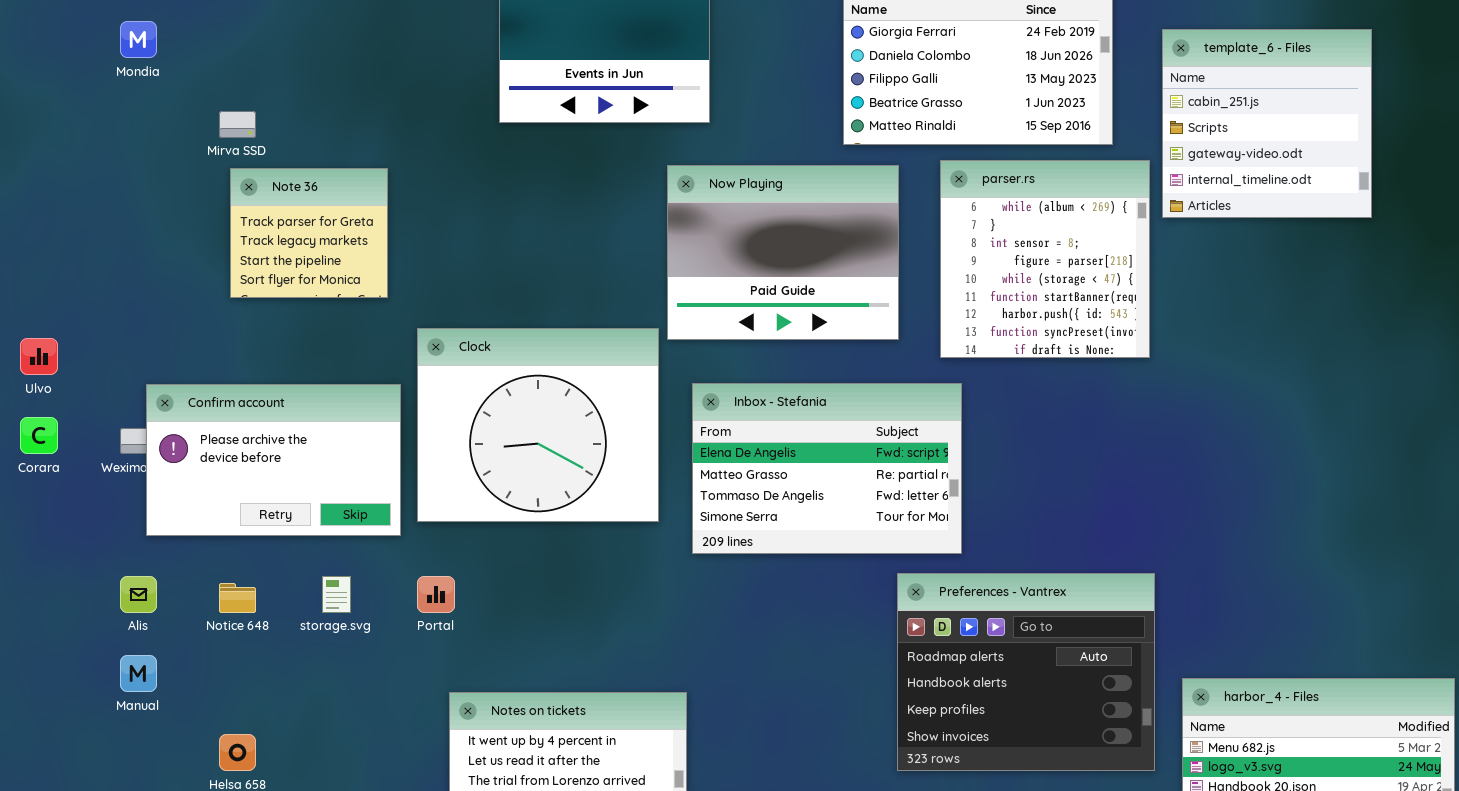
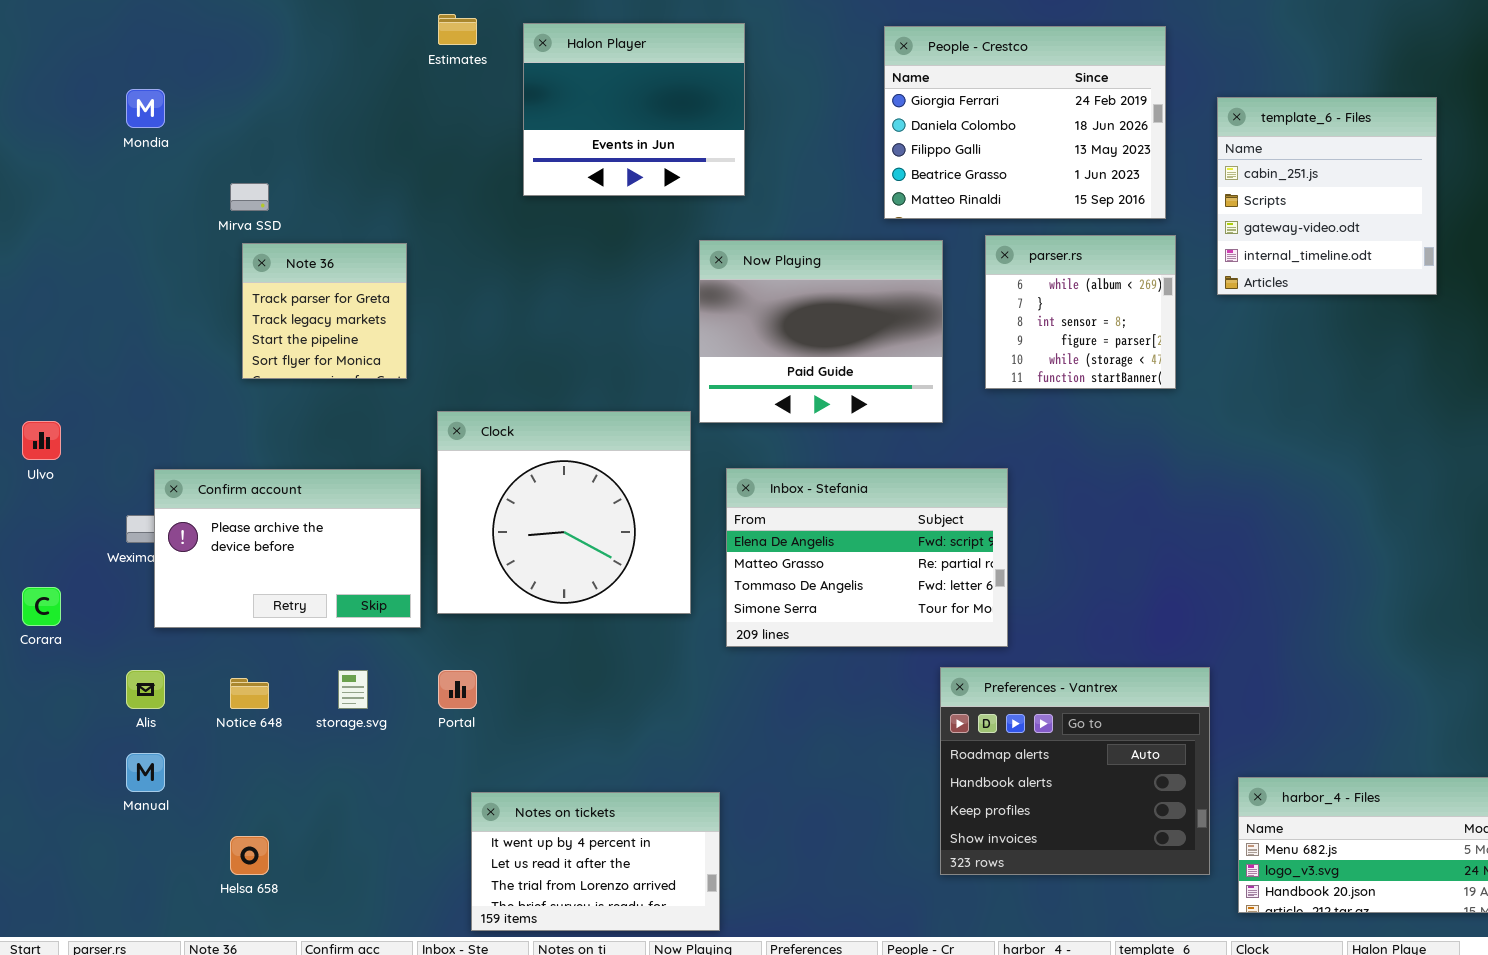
parser.rs: [940,160,1150,358] -> [985,235,1176,389], resized
Corara: [20,417,58,454] -> [22,587,61,626], moved

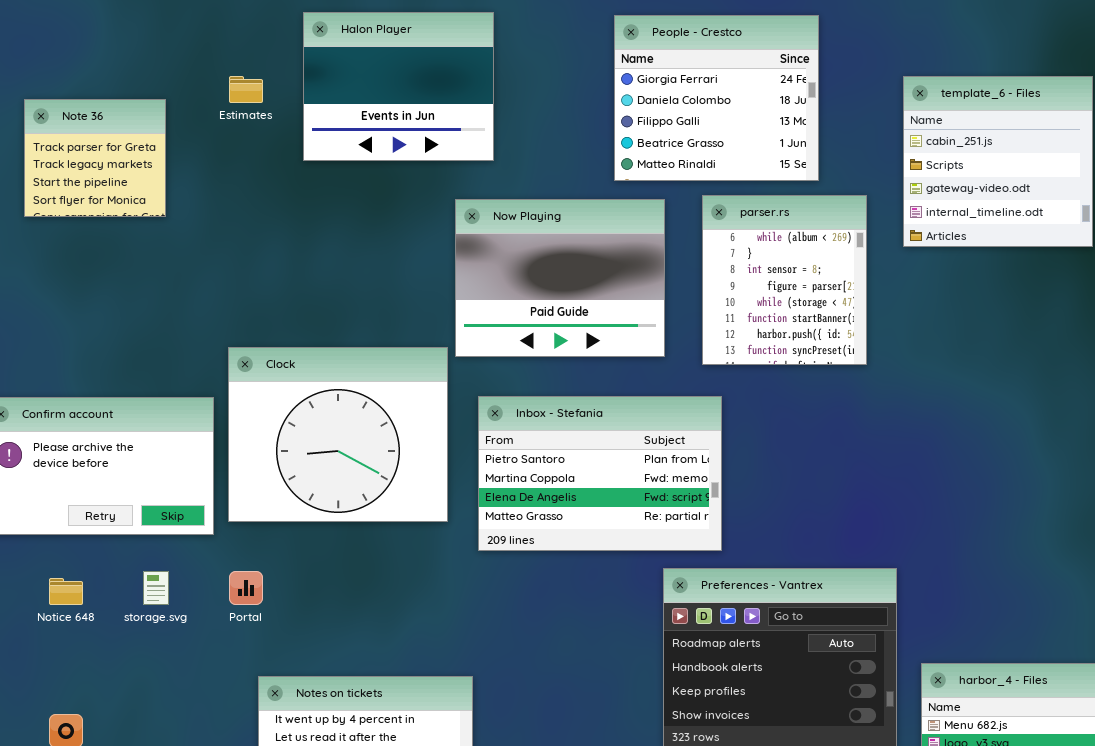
Estimates: [438,14,477,45] -> [229,76,263,103], moved
People - Crestco: [884,26,1166,219] -> [614,15,819,181], resized
parser.rs: [985,235,1176,389] -> [702,195,867,365], resized
Note 36: [242,243,407,379] -> [24,99,166,217], moved
Inbox - Stefania: [726,468,1008,647] -> [478,396,722,551], scrolled up 2 rows

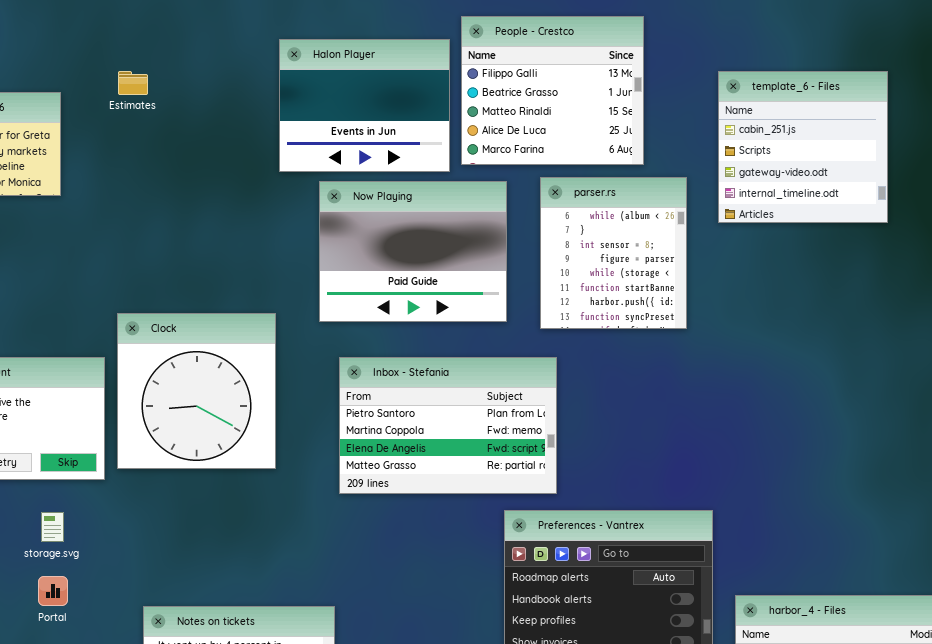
Halon Player: [303,12,494,161] -> [279,39,450,172], moved
People - Crestco: [614,15,819,181] -> [461,16,644,165], scrolled down 2 rows
Clock: [228,347,448,522] -> [117,313,276,469], resized
Portal: [229,571,263,605] -> [38,576,68,606], moved

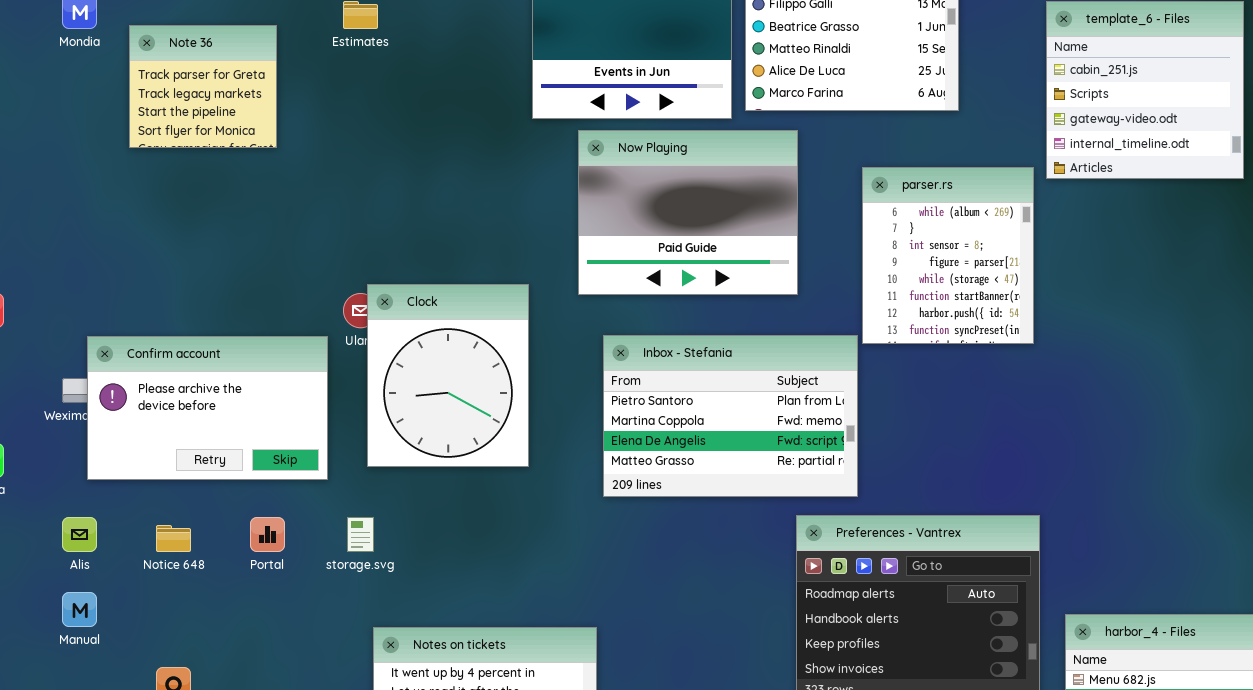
parser.rs: [540,177,687,329] -> [862,167,1034,344], moved
Clock: [117,313,276,469] -> [367,284,529,467], resized
storage.svg: [41,512,64,542] -> [347,517,374,552], moved
Portal: [38,576,68,606] -> [250,517,285,552], moved

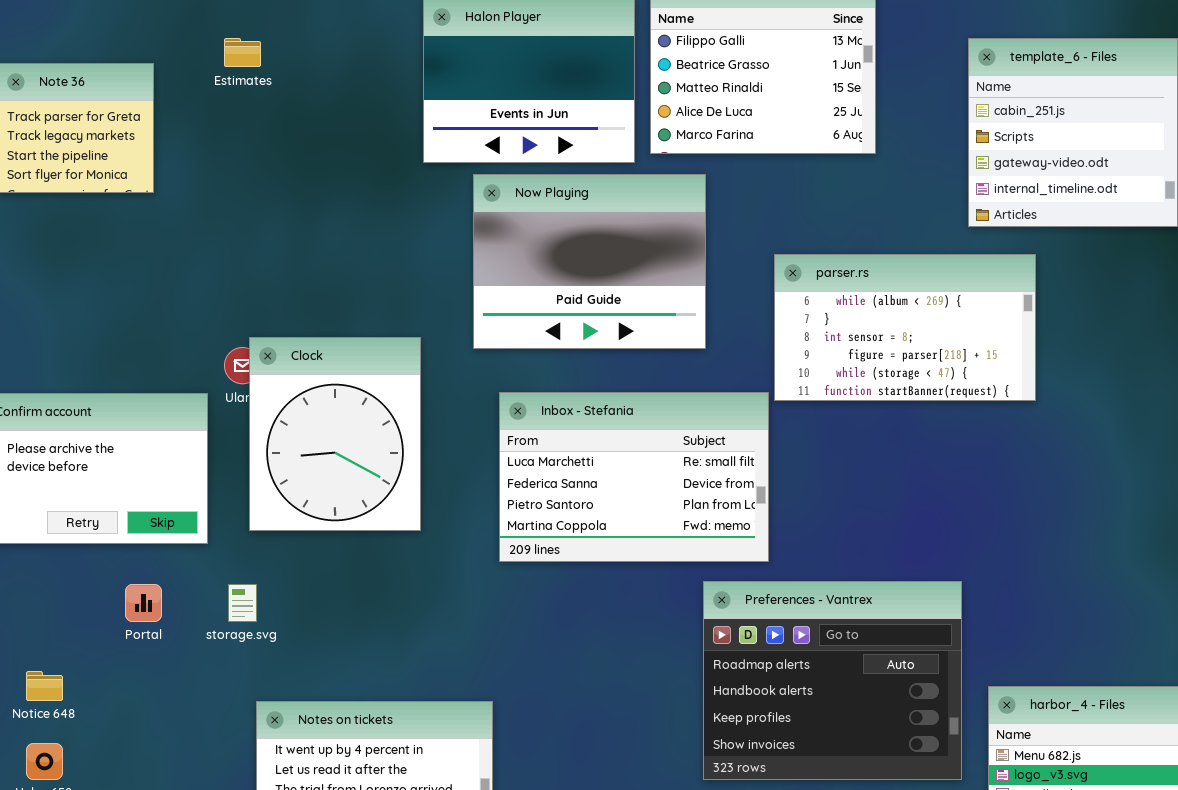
parser.rs: [862,167,1034,344] -> [774,254,1036,401], resized
Inbox - Stefania: [603,335,858,497] -> [499,392,769,562], scrolled up 2 rows
Notice 648: [156,525,191,552] -> [26,671,63,701], moved

